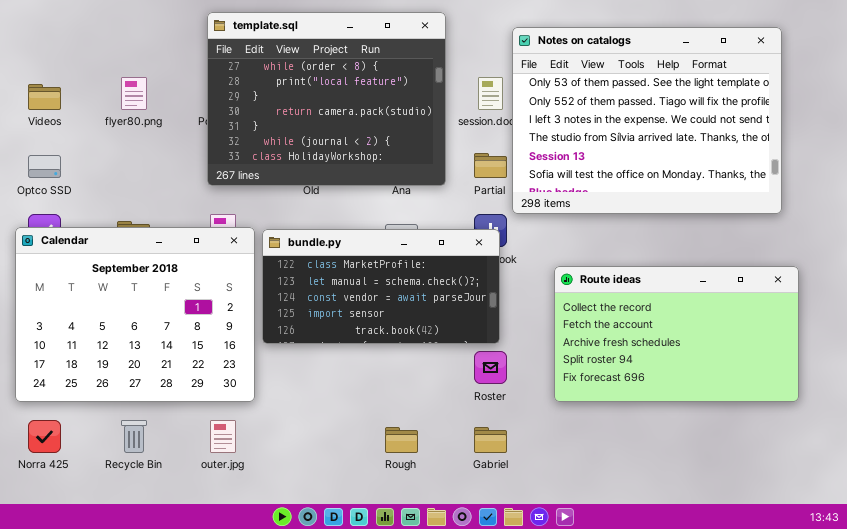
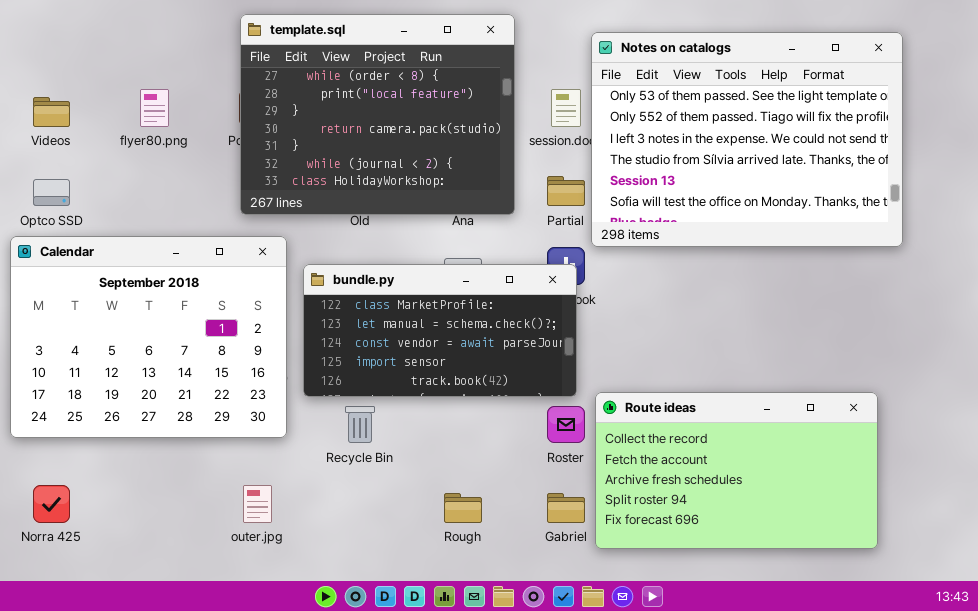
Calendar: [15,227,255,402] -> [10,236,287,438], moved
Route ideas: [554,266,799,402] -> [595,392,878,549], moved
Recycle Bin: [121,420,147,453] -> [345,406,375,443], moved

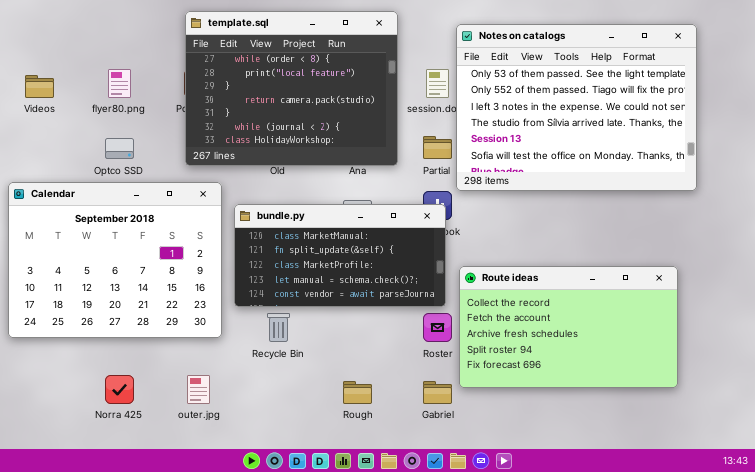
Optco SSD: [33,179,70,206] -> [105,138,134,159], moved
bundle.py: [303,264,577,397] -> [234,204,446,307], scrolled up 2 rows
Route ideas: [595,392,878,549] -> [459,266,678,388], moved
Norra 425: [33,485,70,523] -> [105,375,134,404], moved

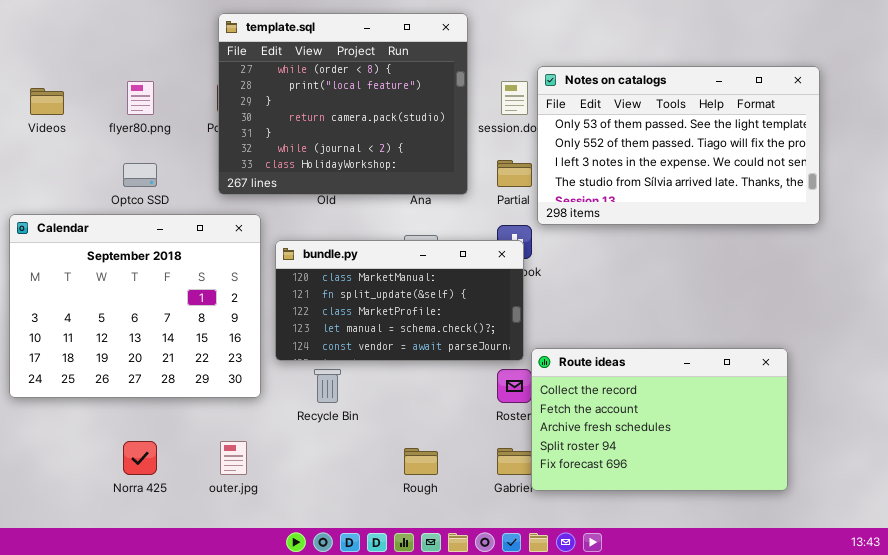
Notes on catalogs: [456,24,697,191] -> [537,66,820,225], resized
Route ideas: [459,266,678,388] -> [531,348,788,491], moved

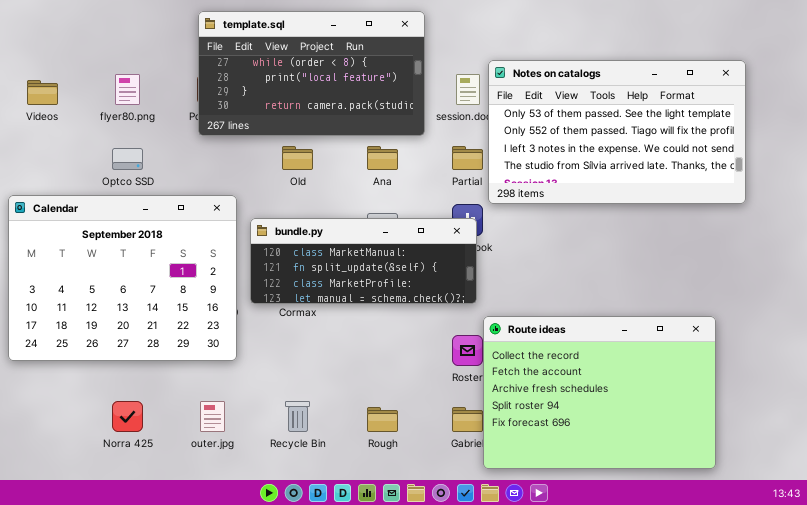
template.sql: [218,13,468,195] -> [198,11,425,136], resized
bundle.py: [275,240,524,361] -> [250,218,477,304], resized
Route ideas: [531,348,788,491] -> [483,316,716,469], resized
Recycle Bin: [314,369,341,403] -> [285,401,310,432], moved

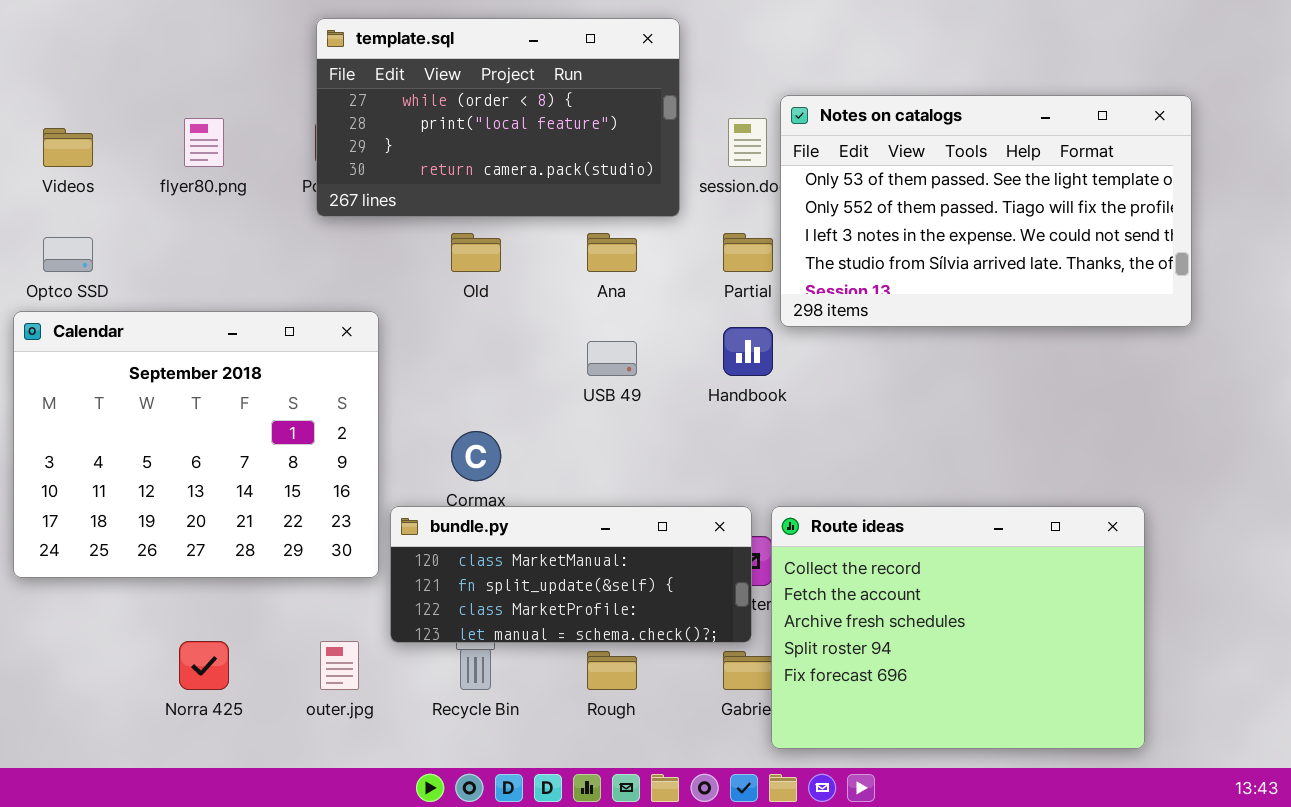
Optco SSD: [112,148,143,170] -> [43,237,93,272], moved
bundle.py: [250,218,477,304] -> [390,506,752,643], moved

